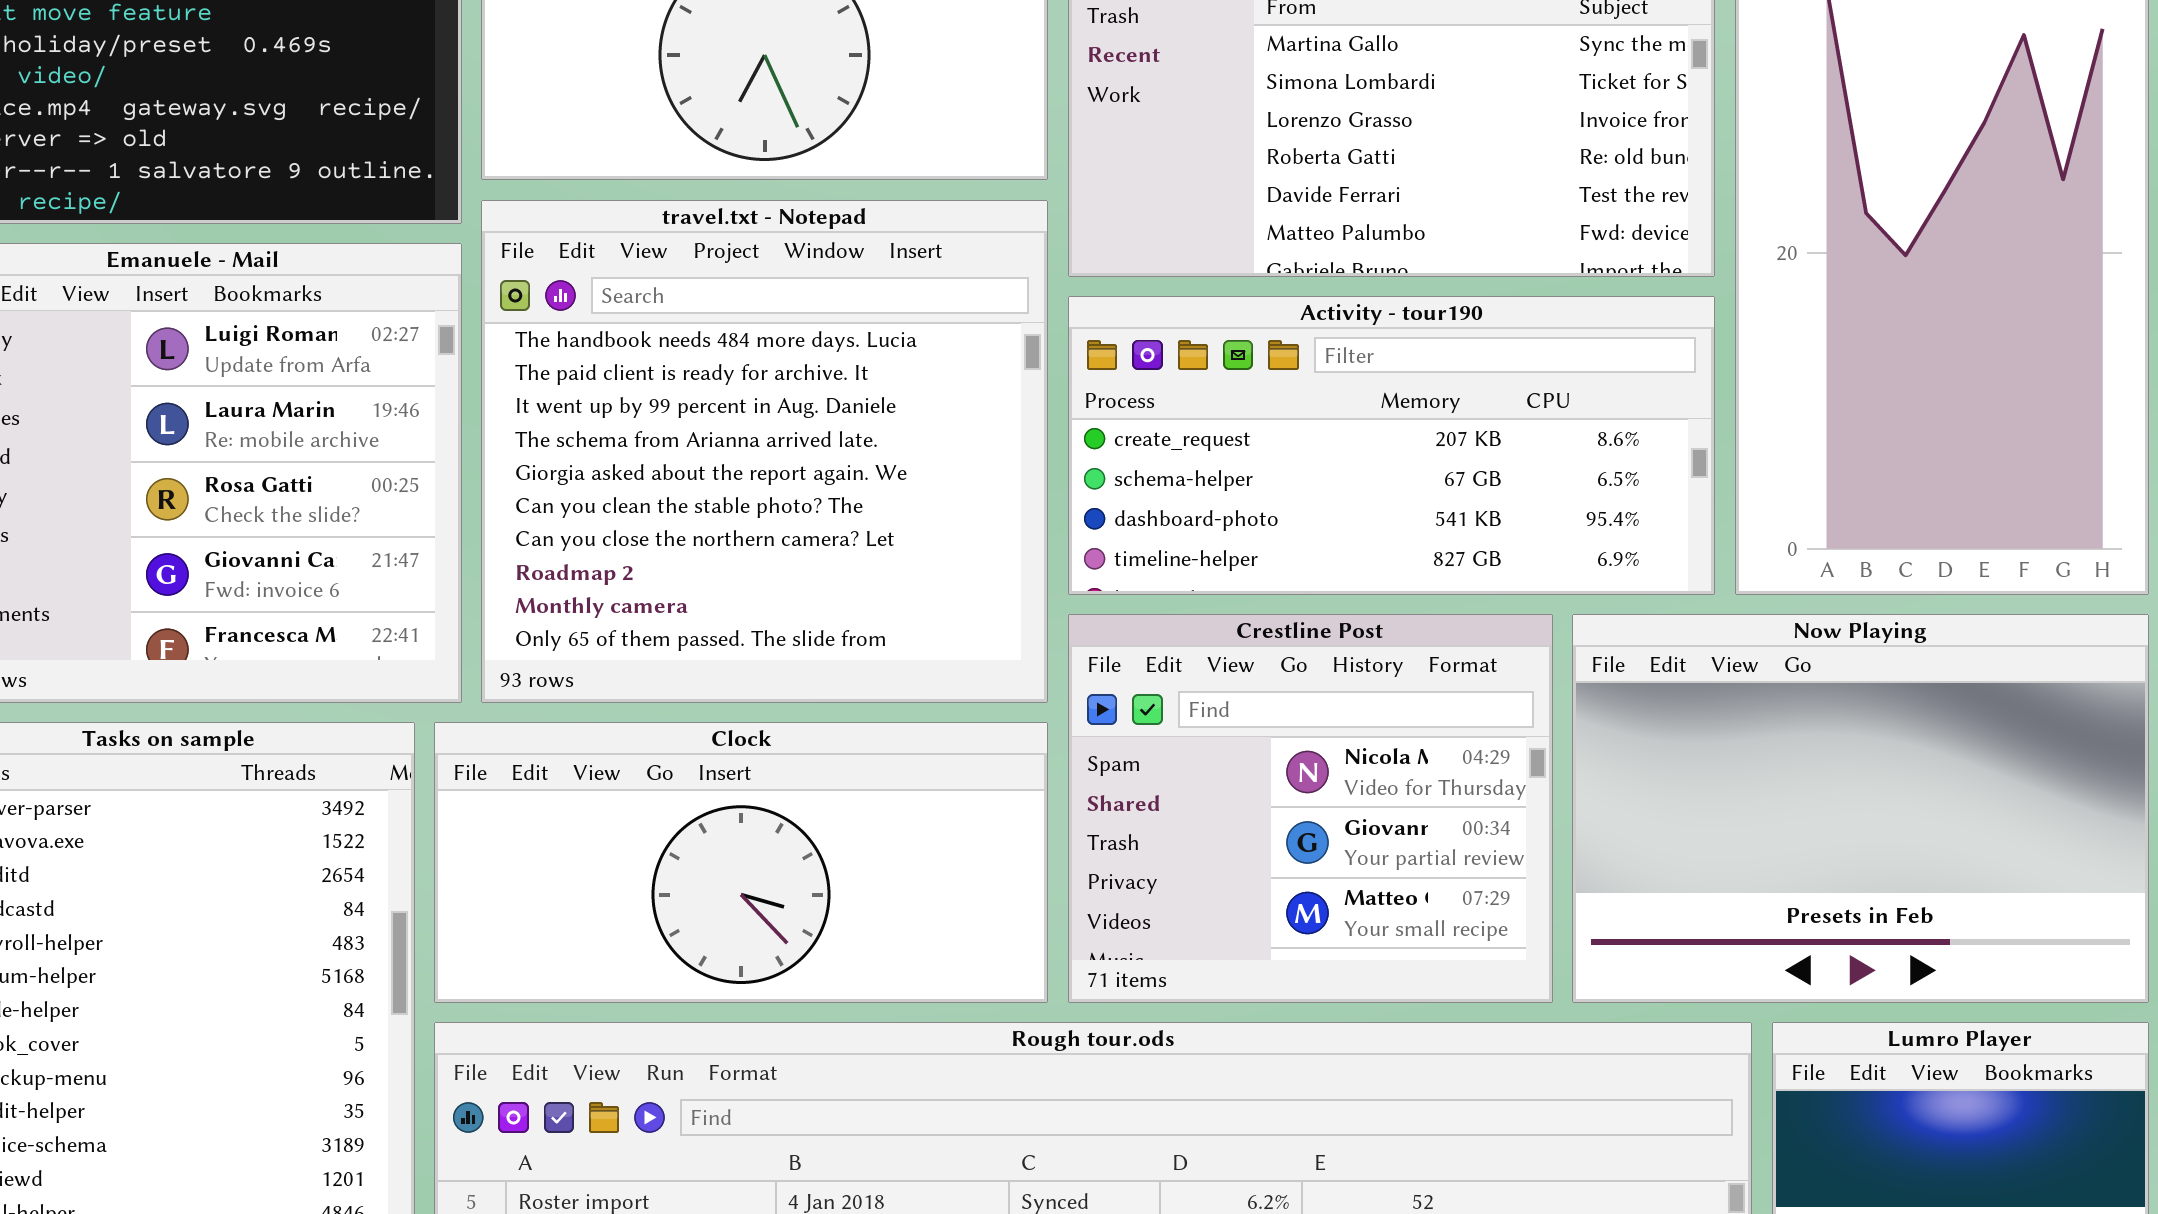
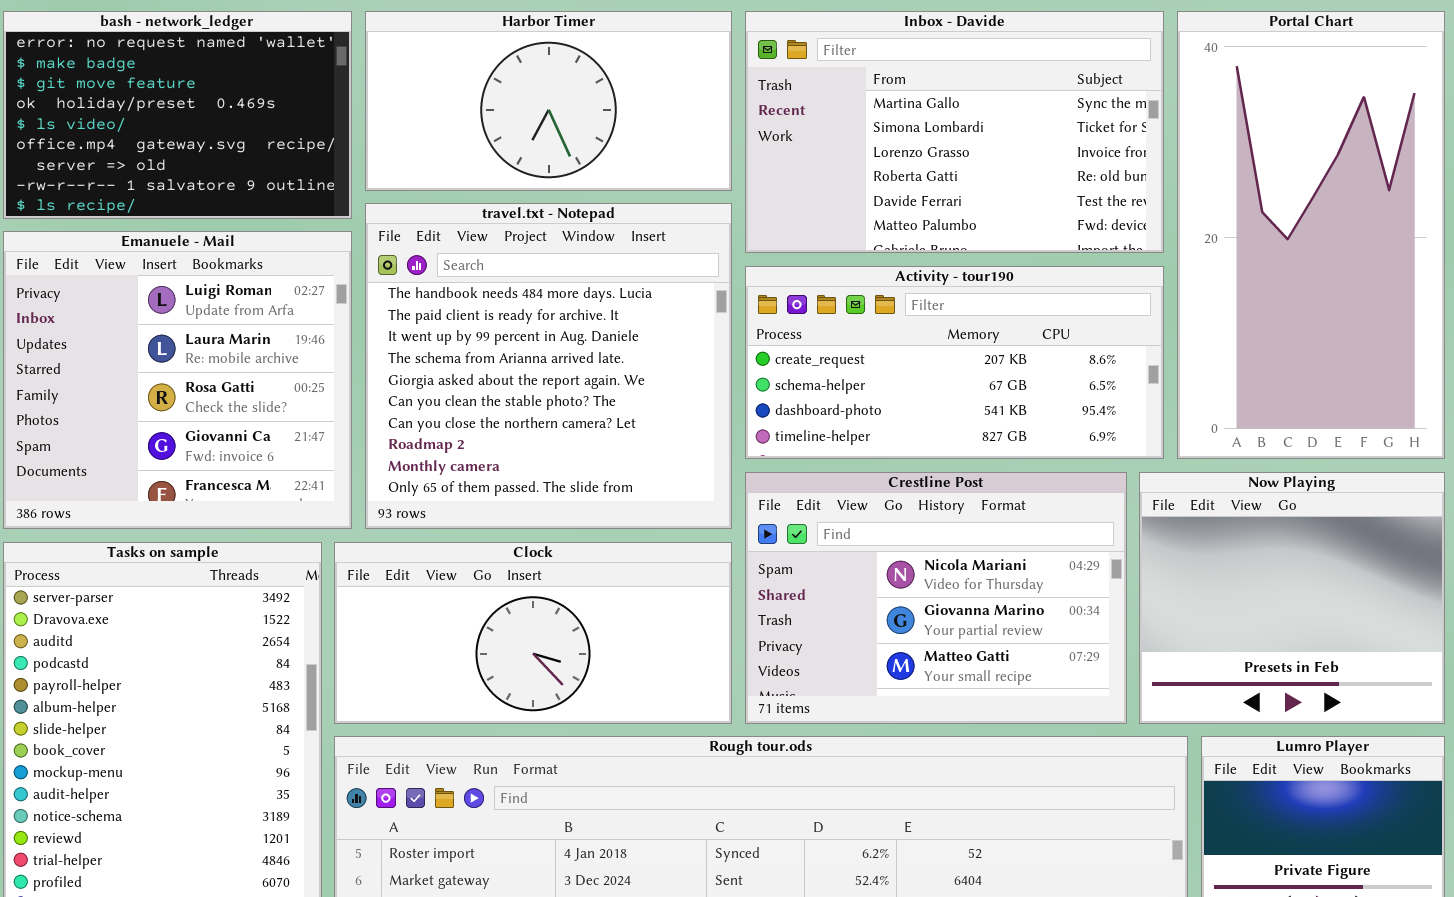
Crestline Post: [1068,614,1553,1003] -> [745,472,1127,724], resized
Now Playing: [1572,614,2149,1003] -> [1139,472,1445,724], resized

